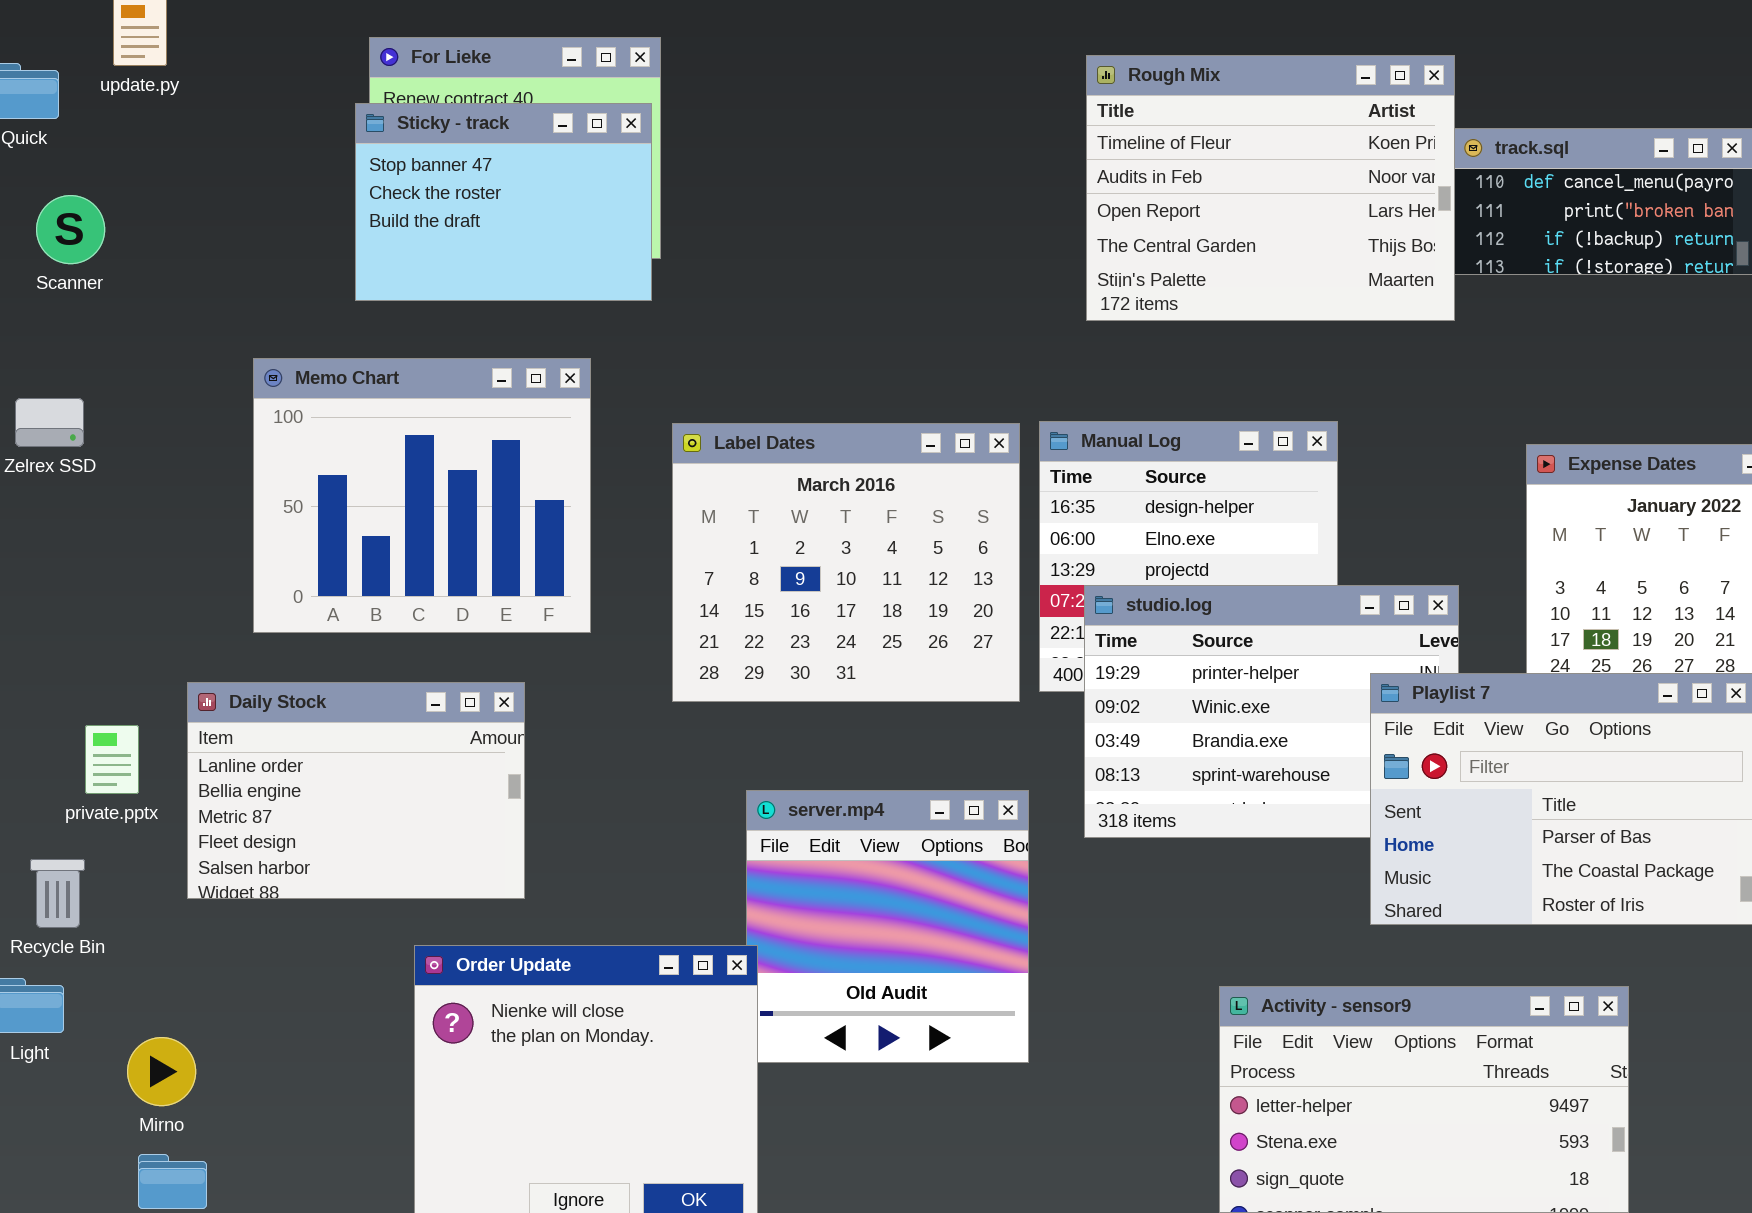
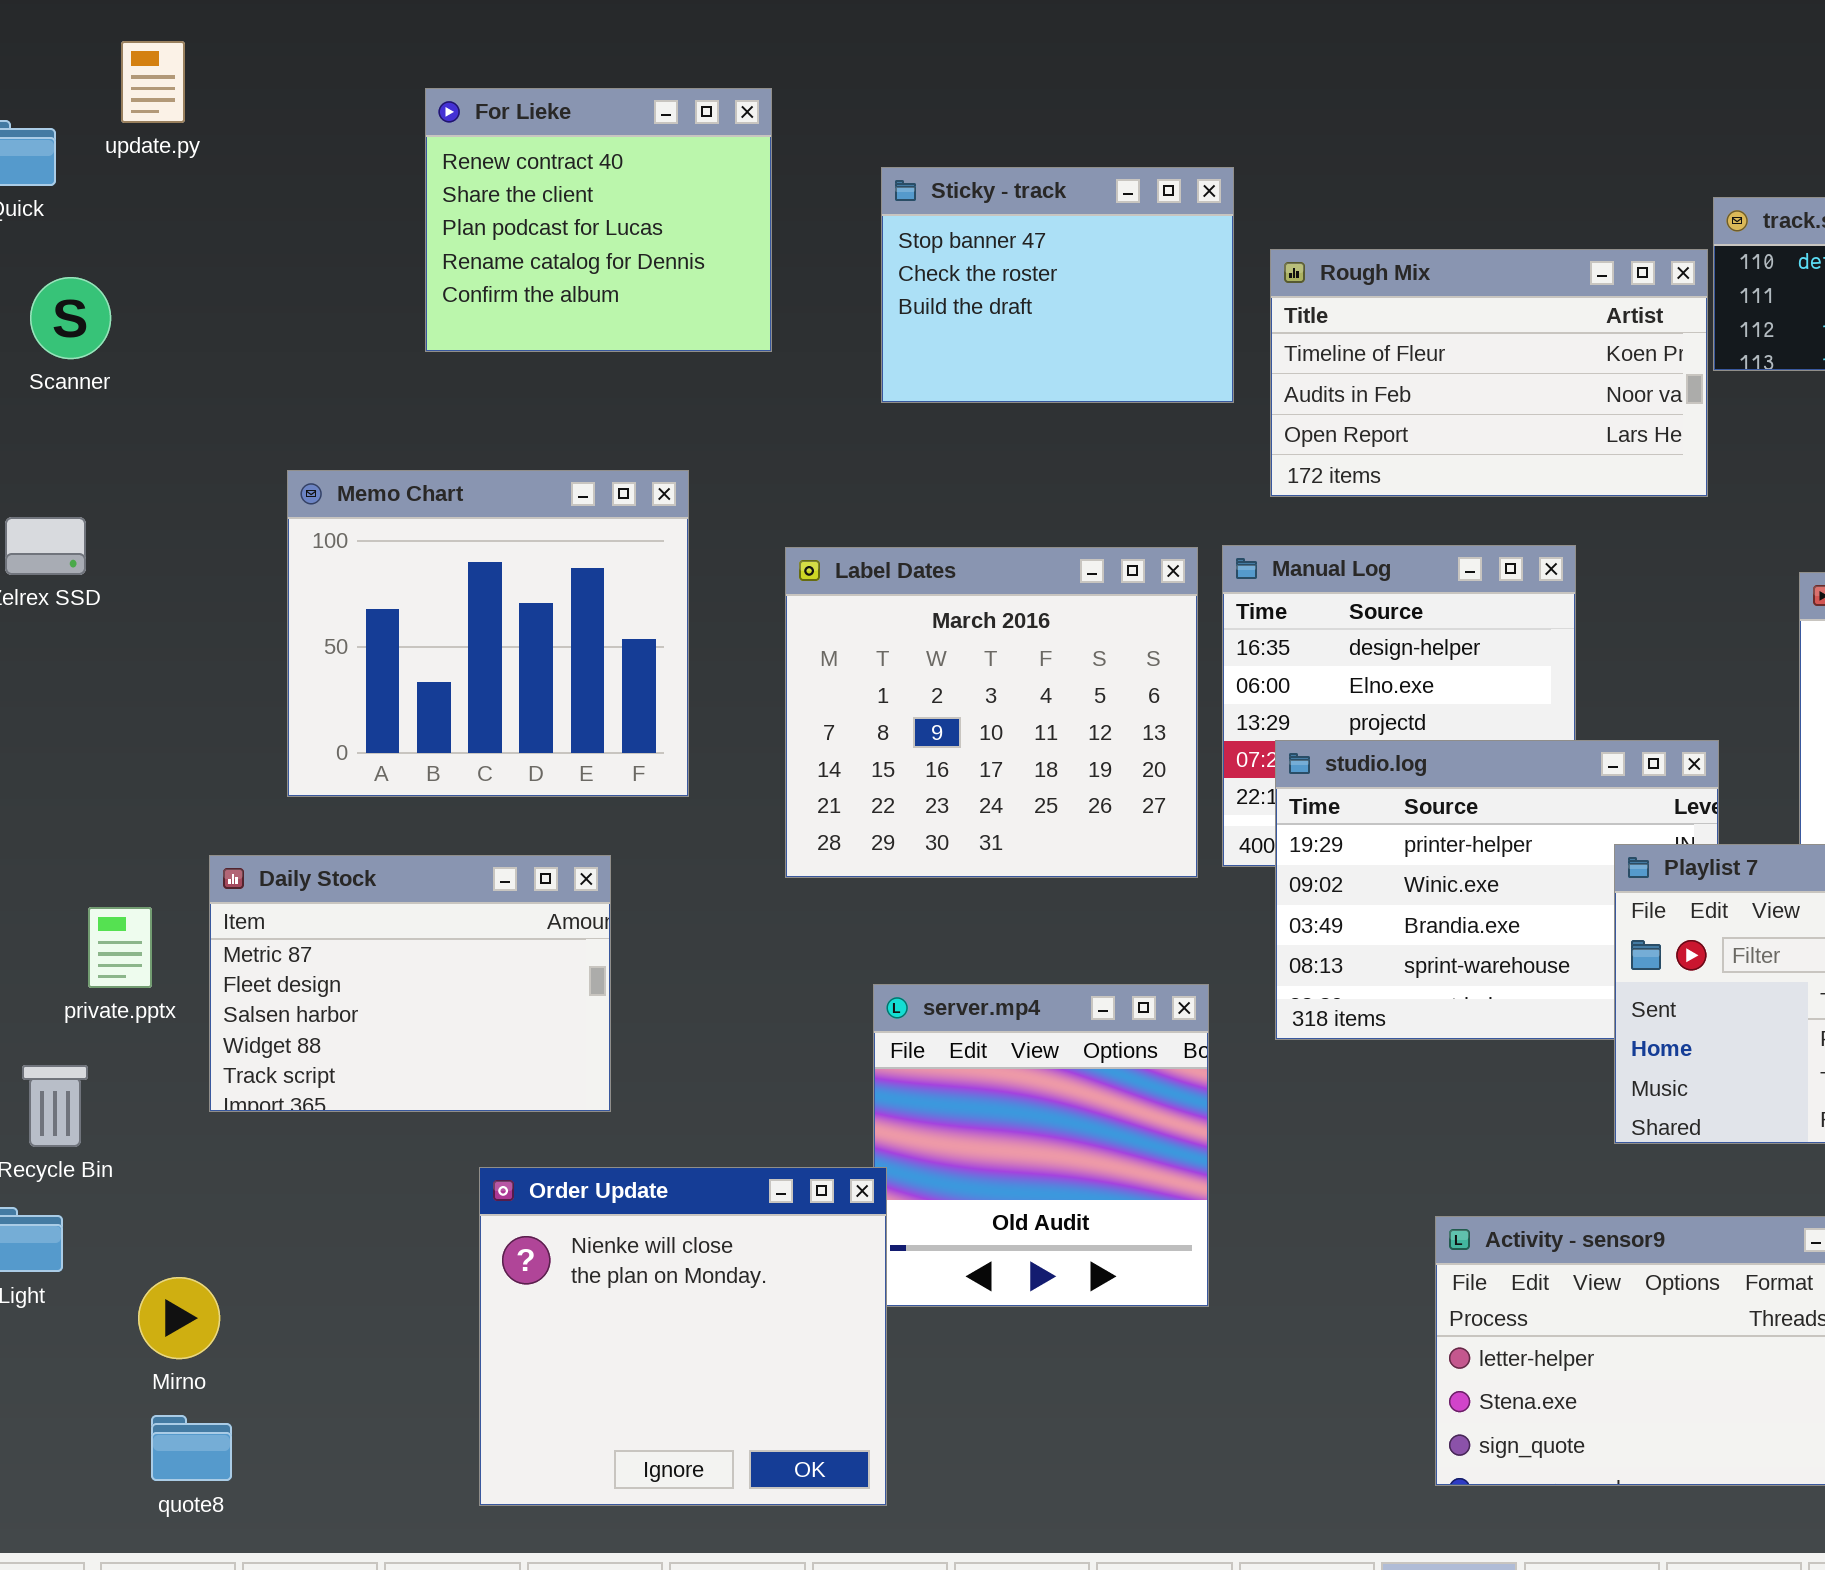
Rough Mix: [1086,55,1455,321] -> [1270,249,1708,497], moved, resized
Sticky - track: [355,103,652,301] -> [881,167,1234,403], moved
Daily Stock: [187,682,525,899] -> [209,855,611,1112], scrolled down 2 rows

